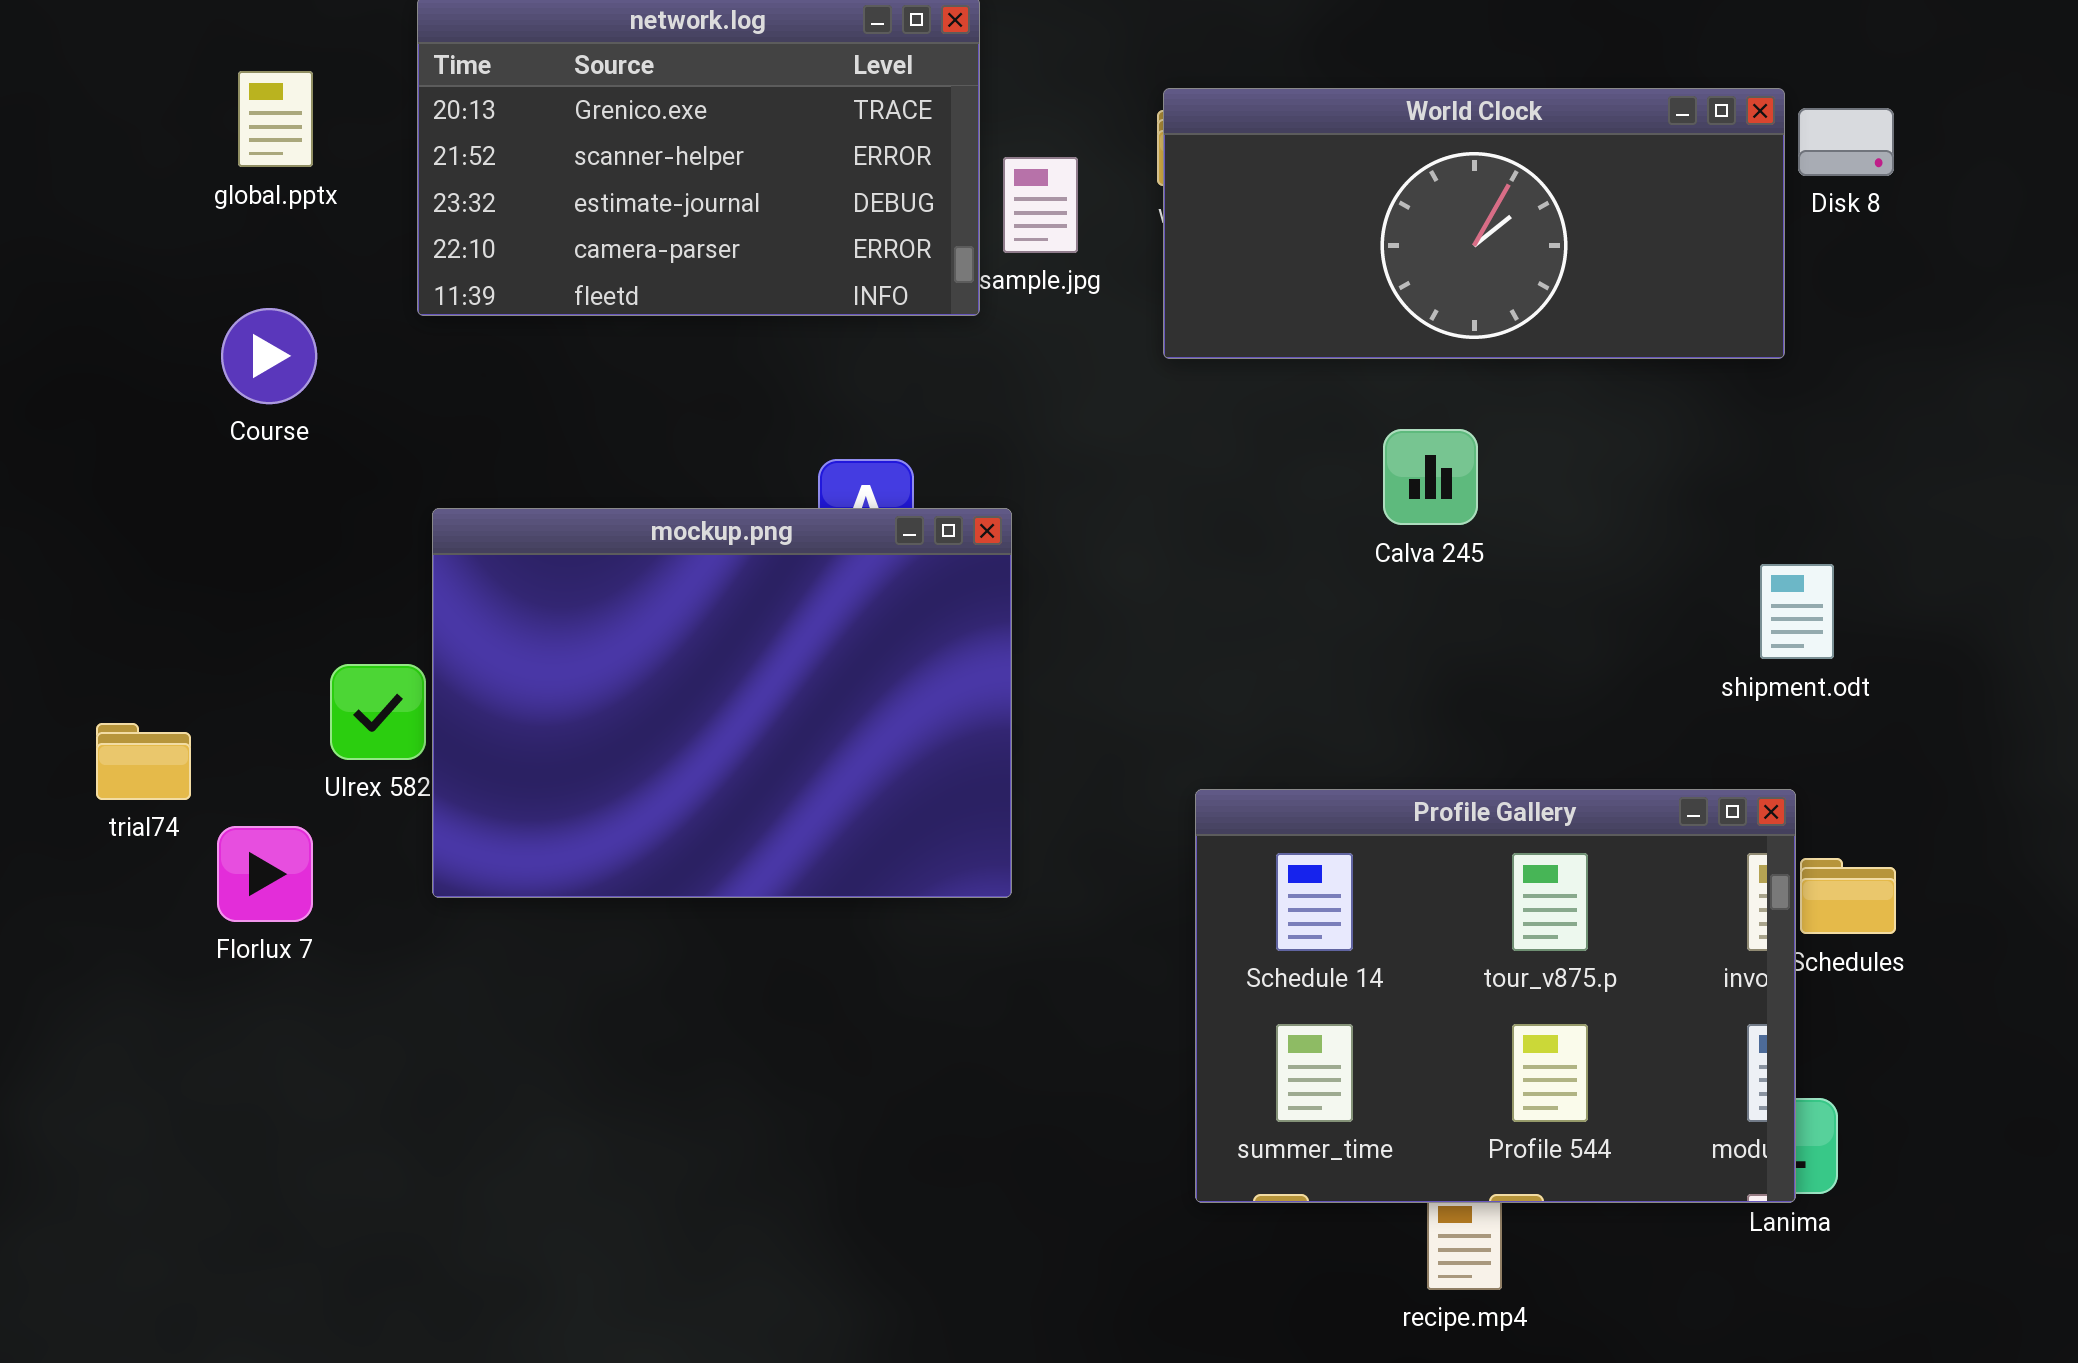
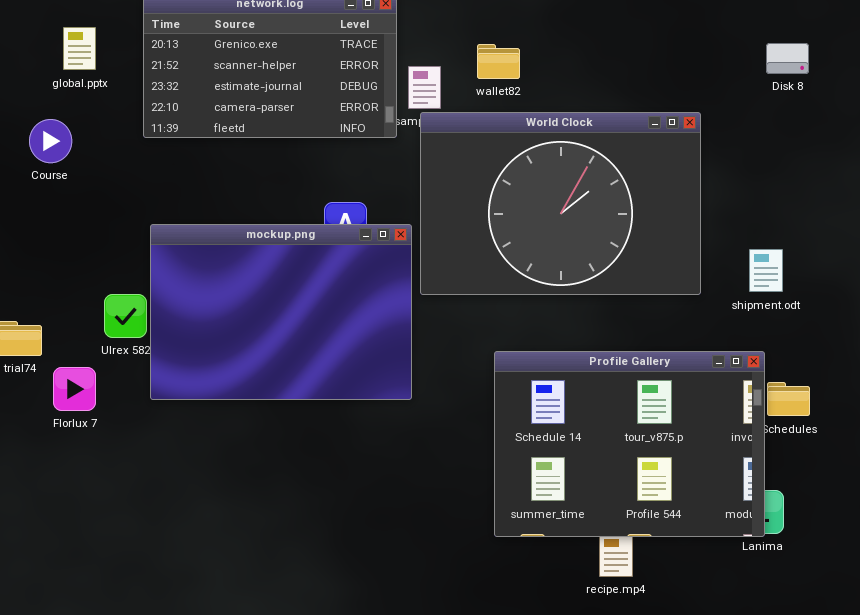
World Clock: [1163,88,1785,359] -> [420,112,701,295], moved, resized
Course: [221,308,317,404] -> [29,119,72,163], moved

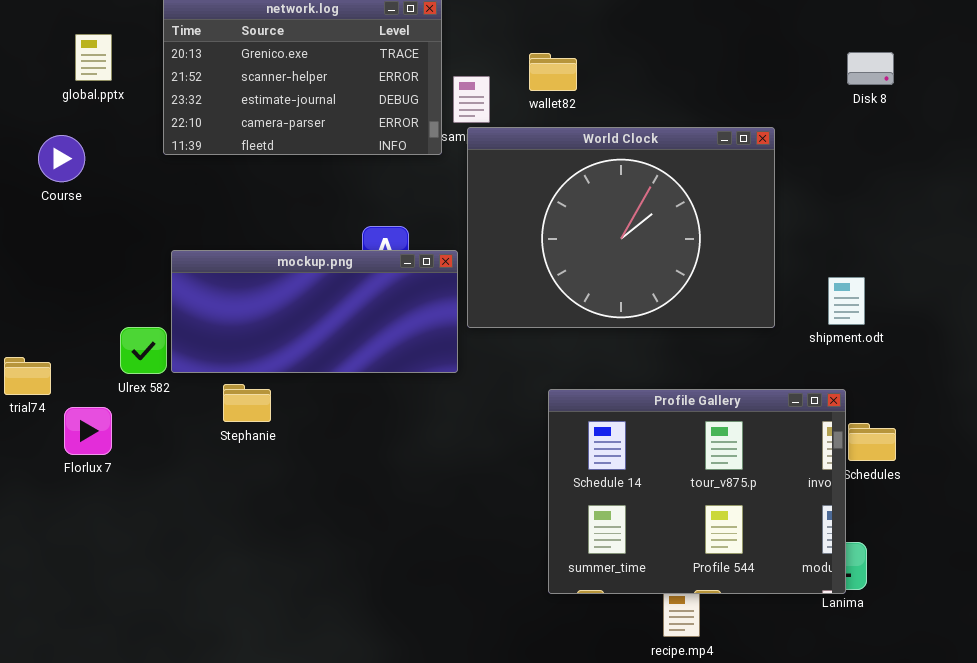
mockup.png: [150,224,412,400] -> [171,250,458,373], resized

